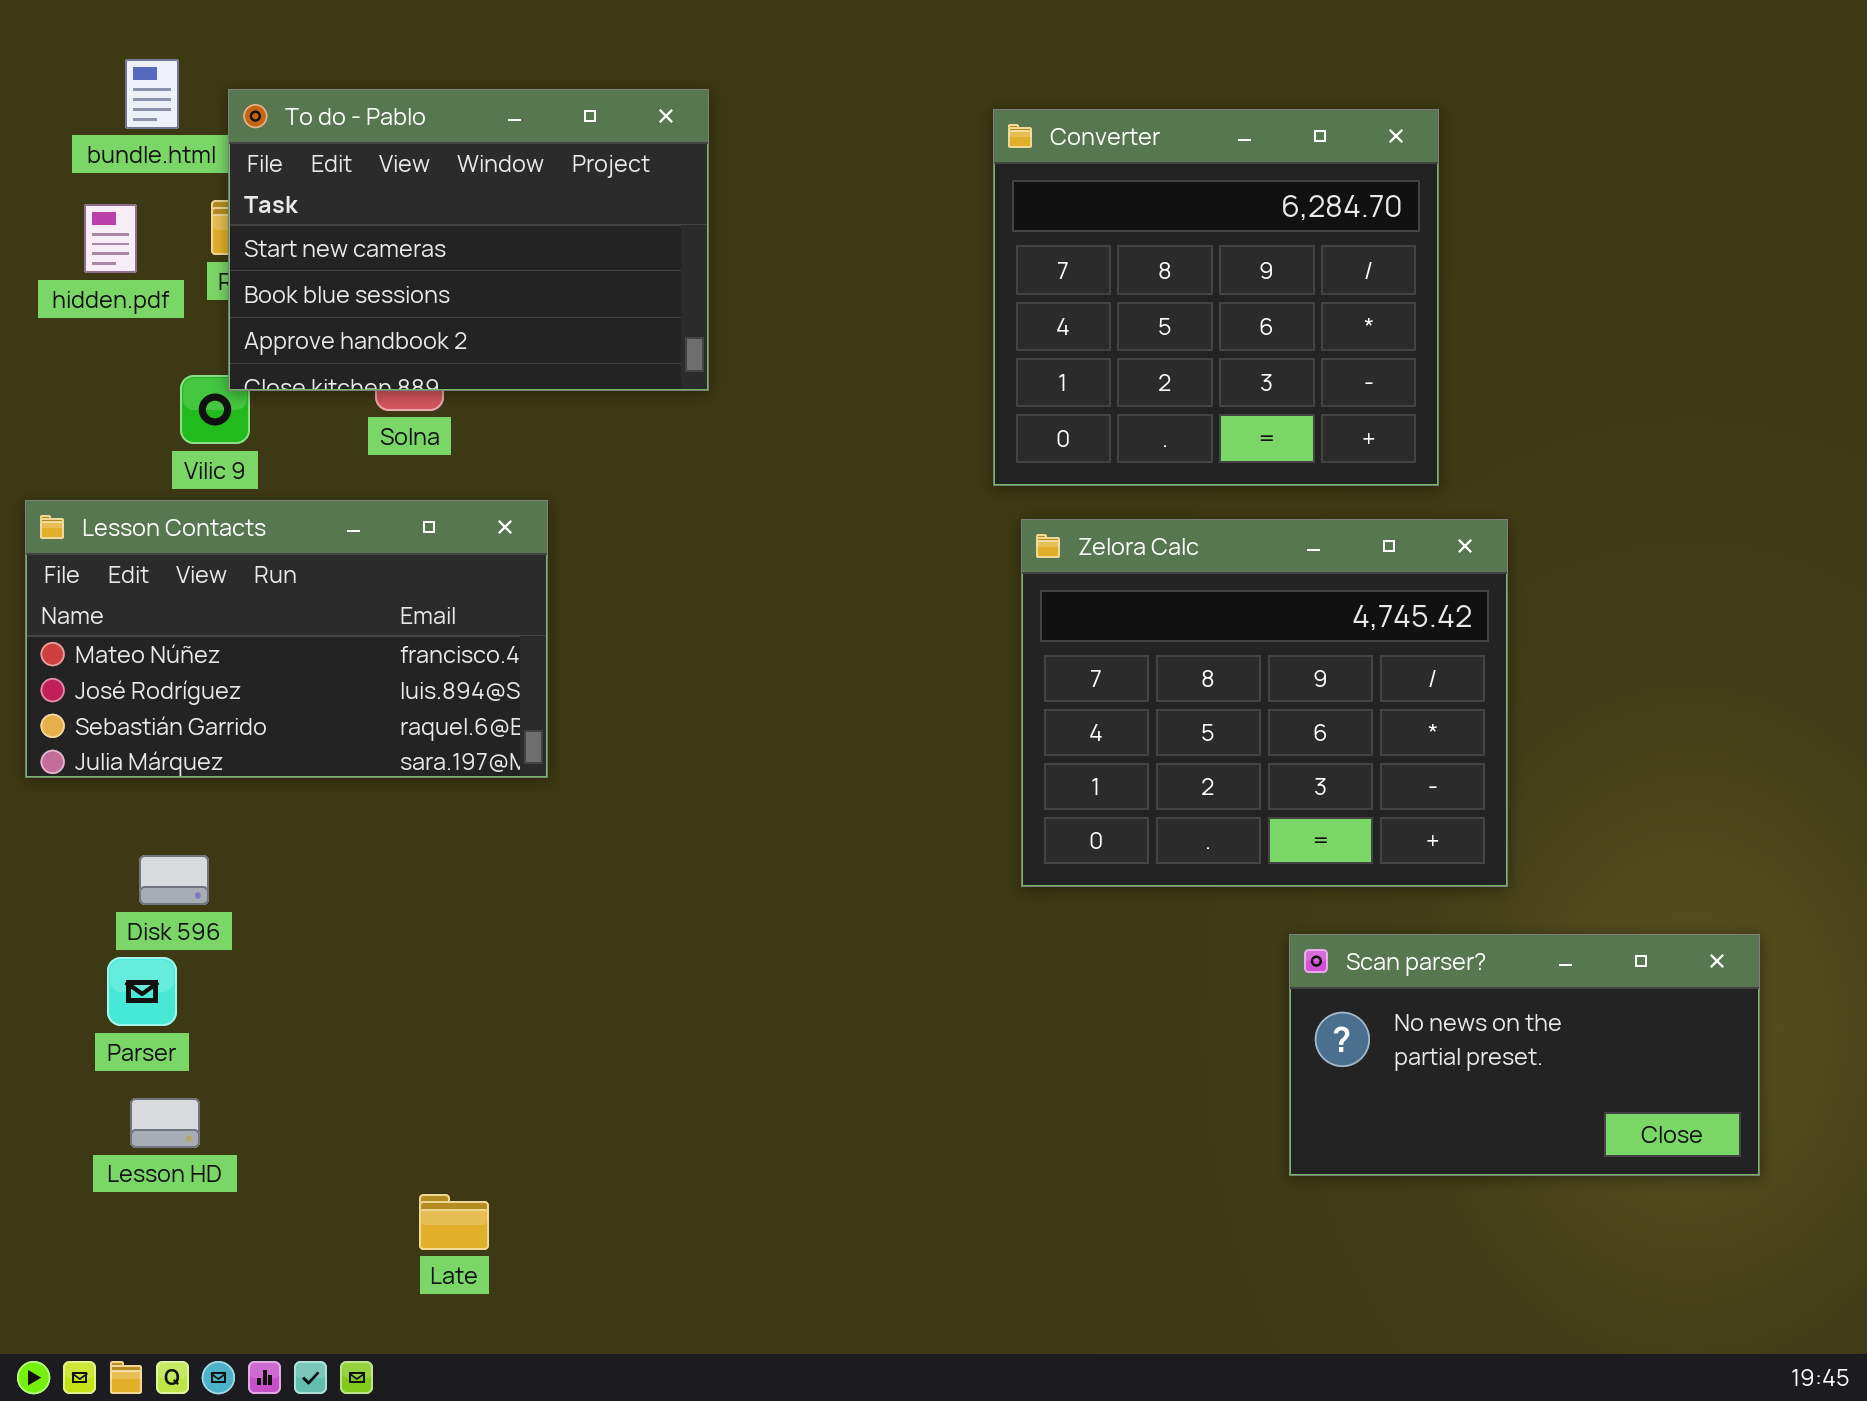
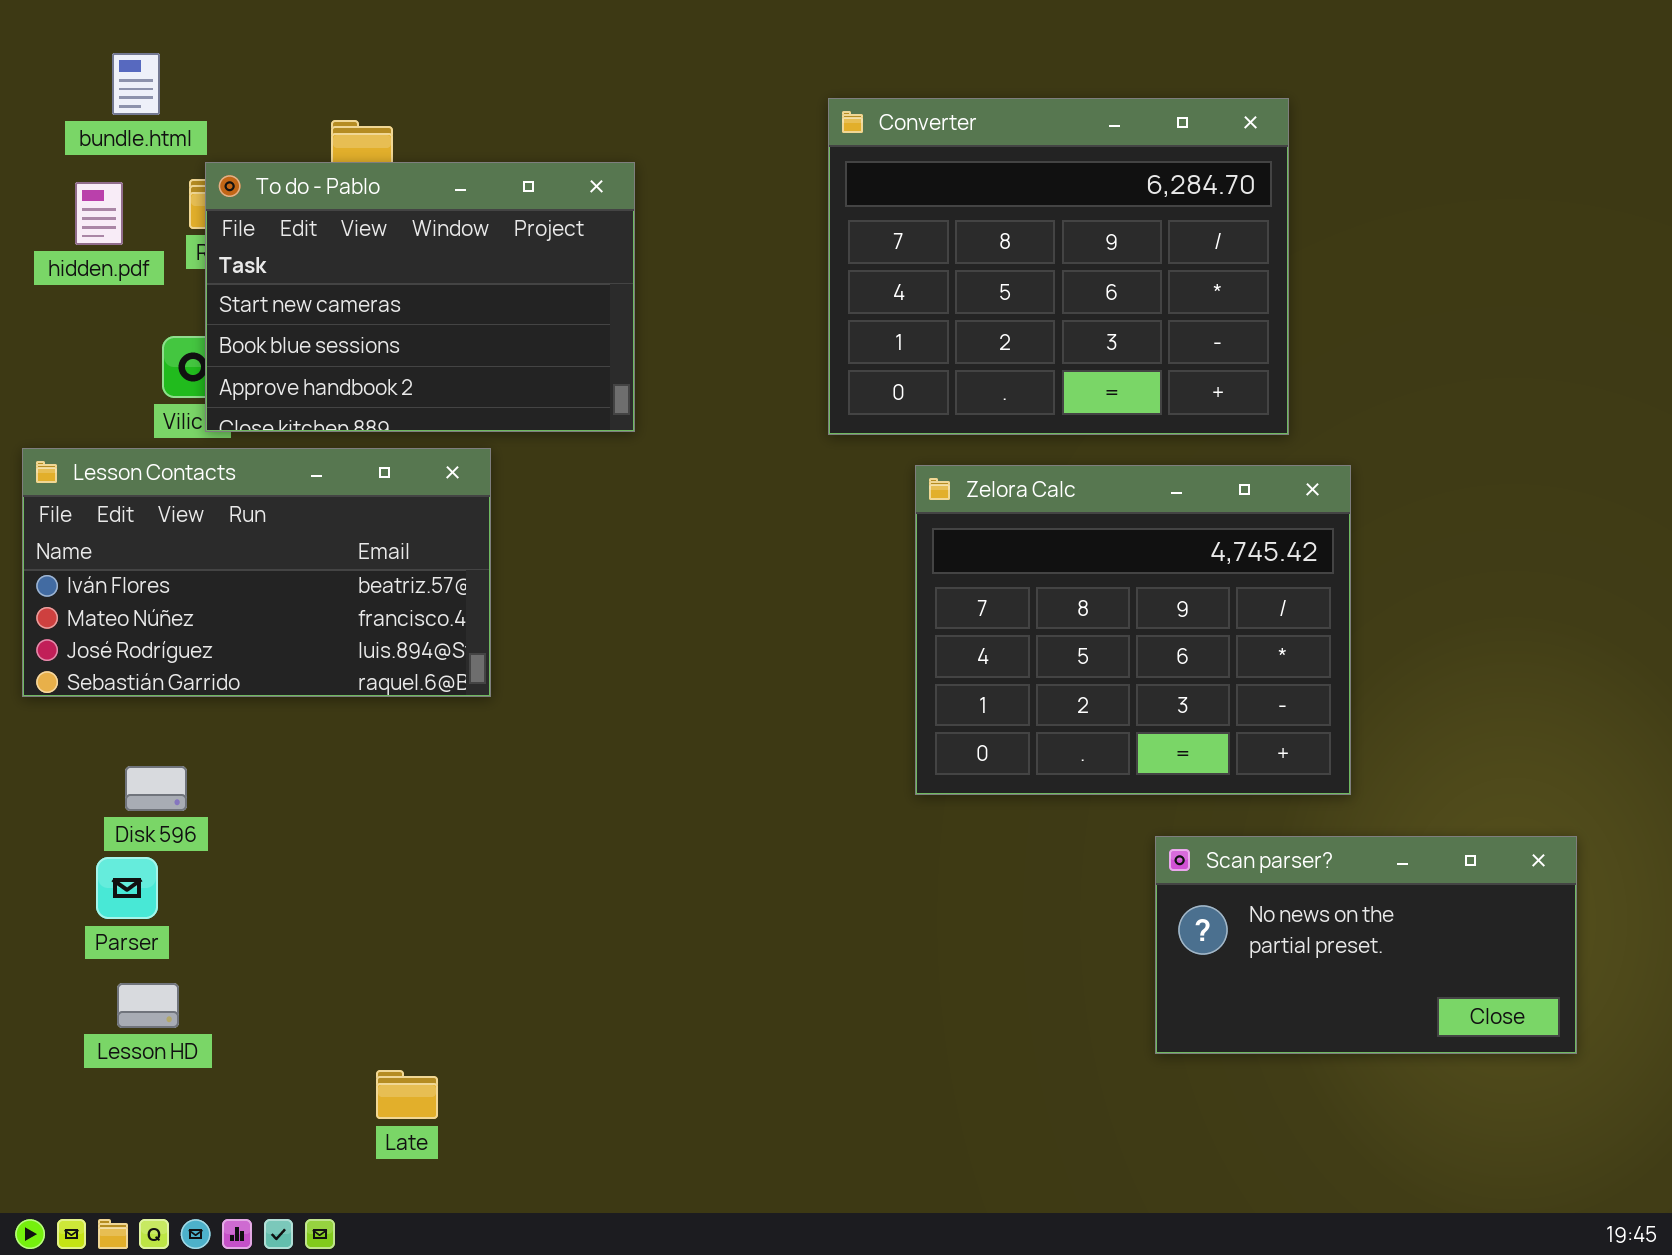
To do - Pablo: [228,89,709,391] -> [205,162,635,432], moved
Converter: [993,109,1439,486] -> [828,98,1289,435], resized
Lesson Contacts: [25,500,548,778] -> [22,448,491,697], scrolled up 1 row

